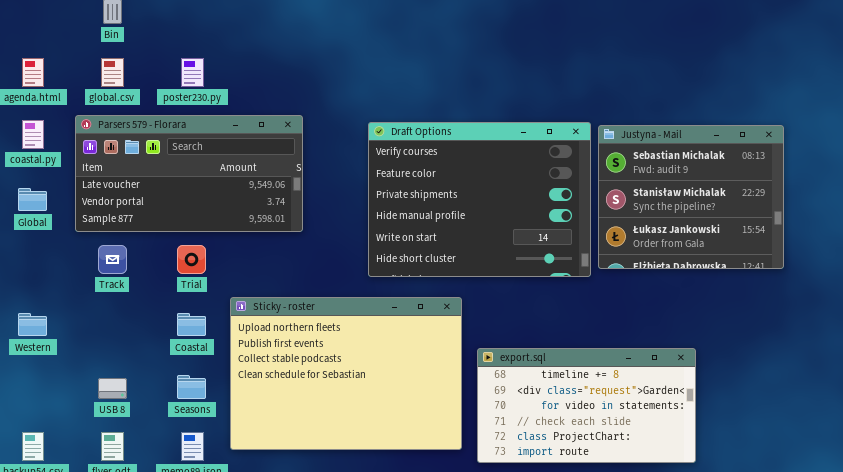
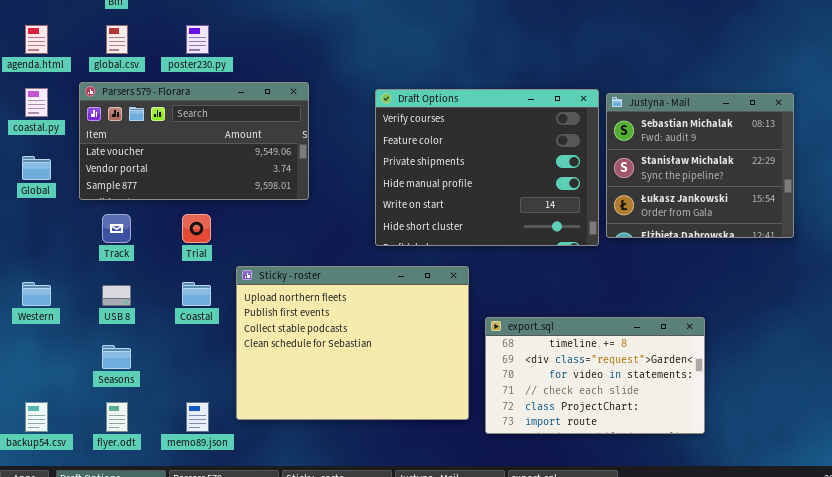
Seasons: [177,375,206,399] -> [102,345,131,369], moved
USB 8: [98,378,127,399] -> [102,285,131,306], moved

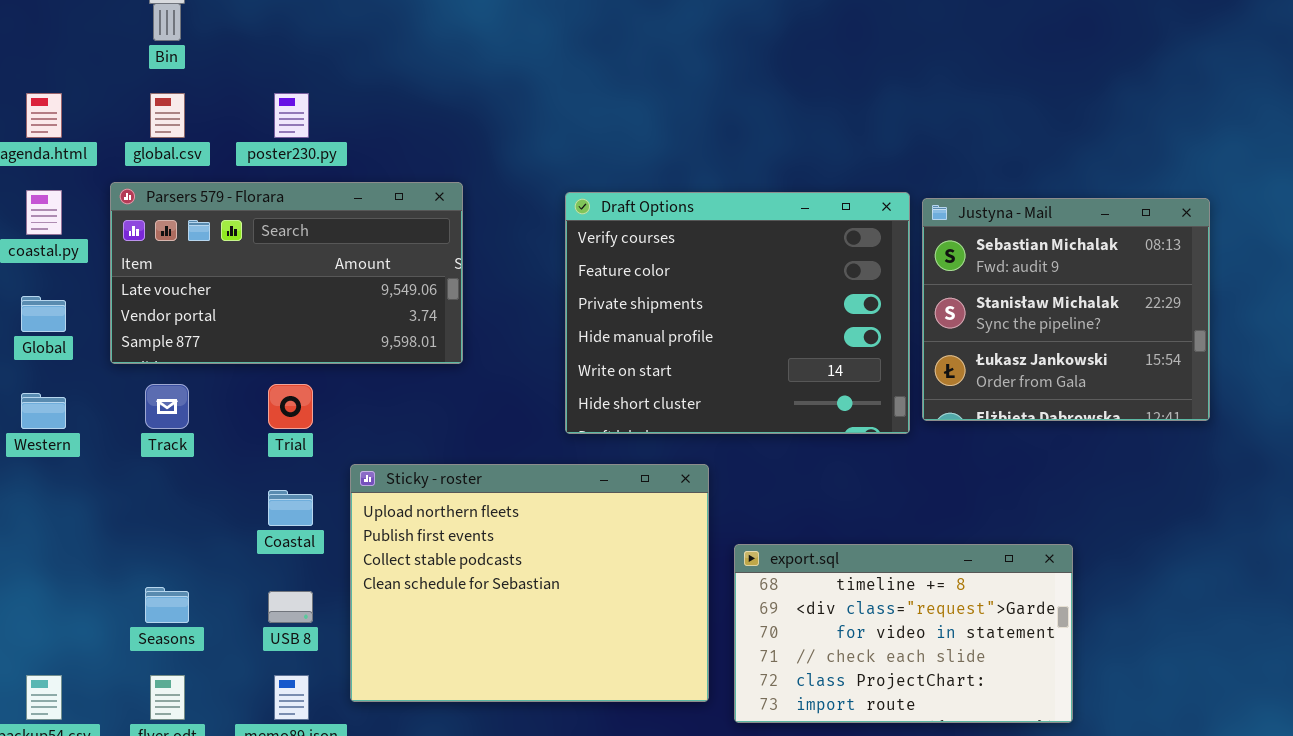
Western: [22,282,51,306] -> [21,393,66,429], moved
USB 8: [102,285,131,306] -> [268,591,313,623], moved

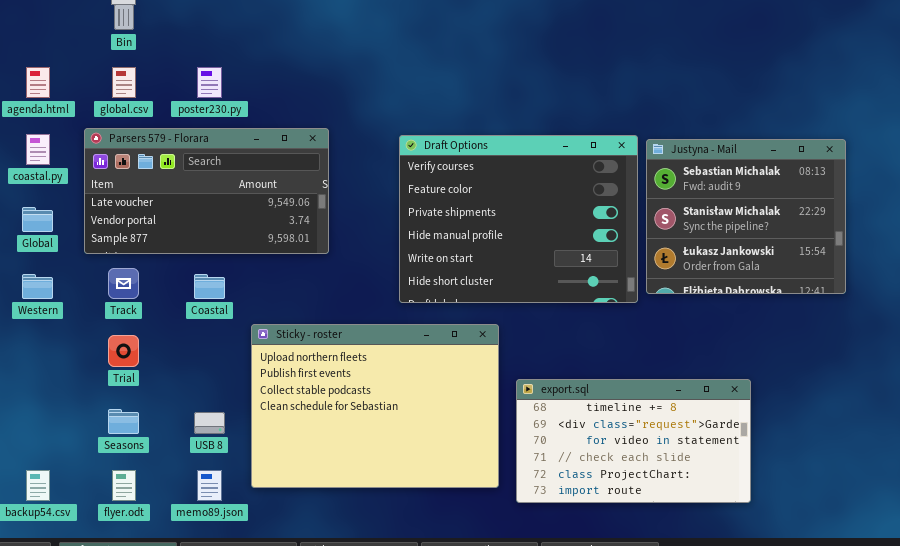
Trial: [268,384,313,429] -> [108,335,139,367], moved
Coastal: [268,490,313,526] -> [194,274,225,299], moved

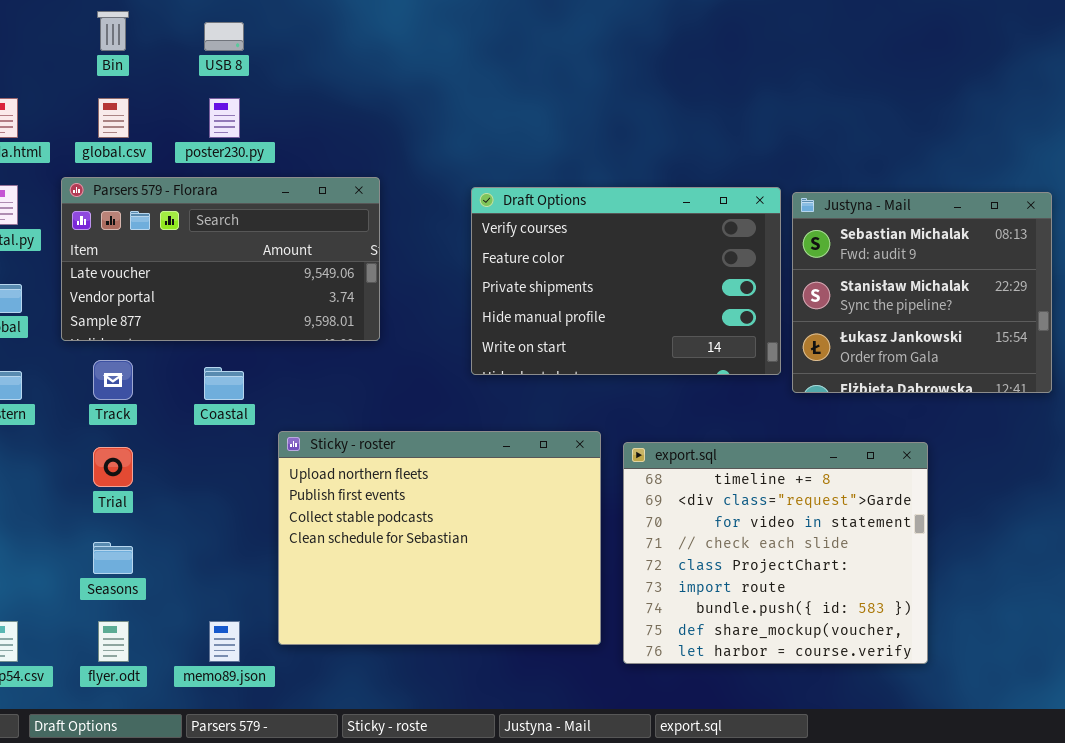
Draft Options: [399,135,638,303] -> [471,187,781,375], resized
export.sql: [516,379,751,503] -> [623,442,928,664], resized
USB 8: [194,412,225,434] -> [204,22,244,51], moved

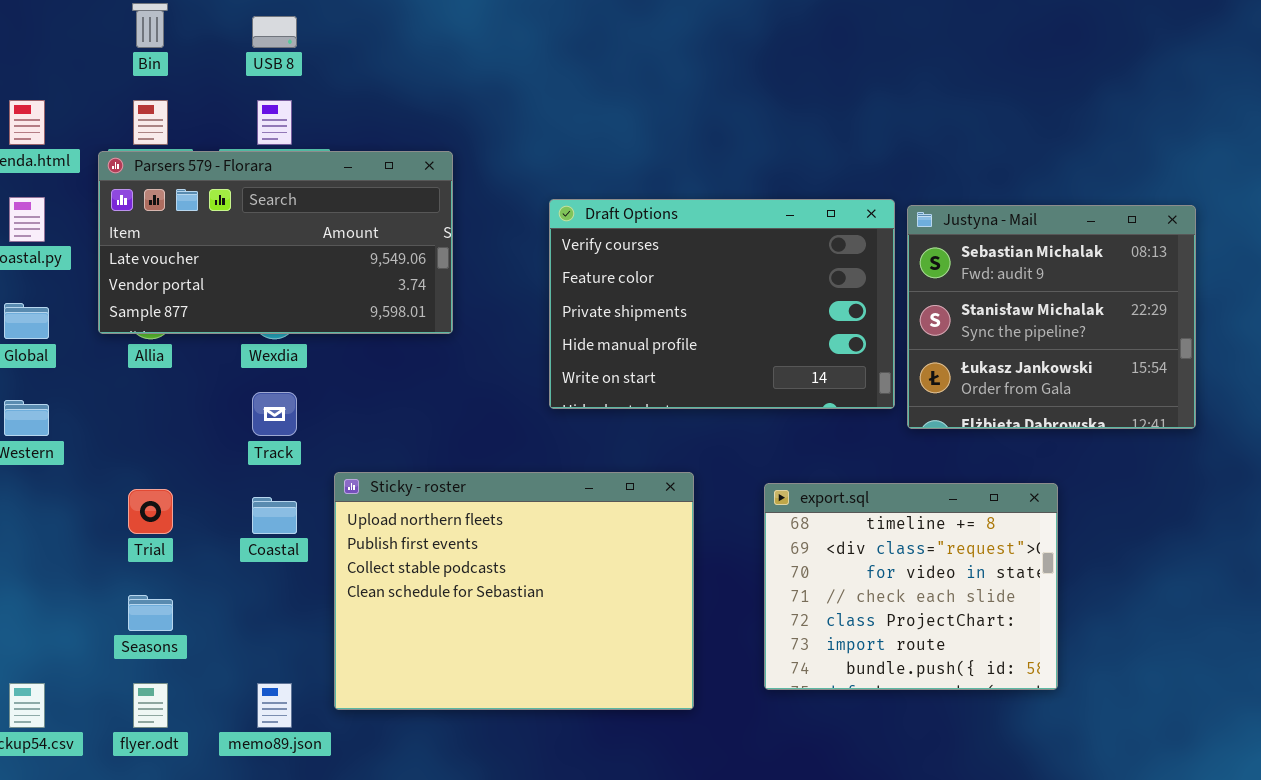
Parsers 579 - Florara: [61,177,380,341] -> [98,151,453,334], moved
Track: [93,360,133,400] -> [252,392,297,436], moved
Coastal: [204,367,244,400] -> [252,497,297,534], moved
export.sql: [623,442,928,664] -> [764,483,1058,690], resized

